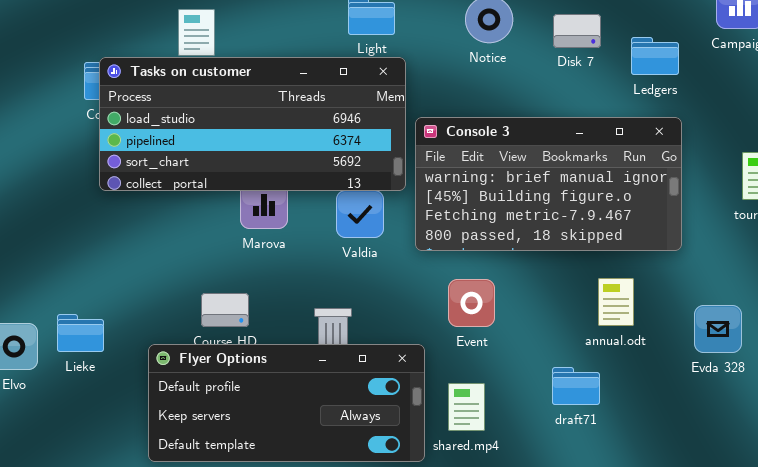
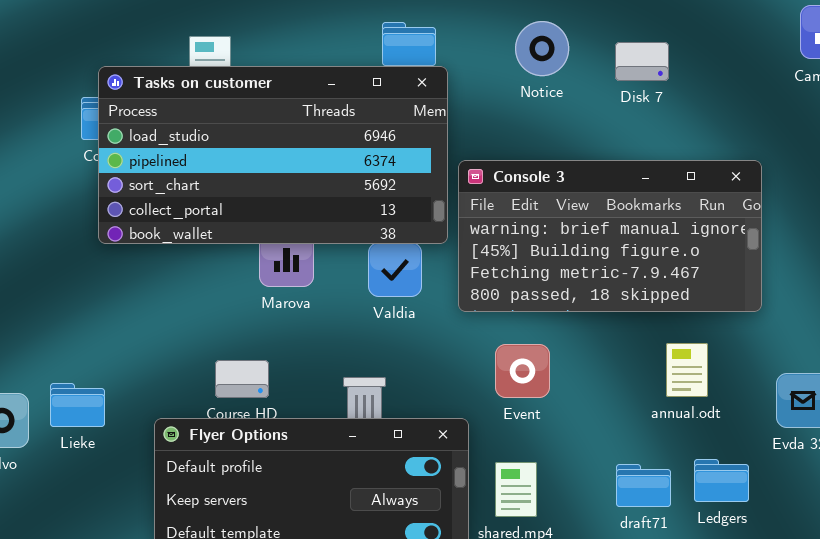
Ledgers: [631,37,679,75] -> [694,459,749,502], moved
Tasks on customer: [99,57,406,191] -> [98,66,448,244], resized
draft71: [552,367,600,405] -> [616,464,671,507], moved

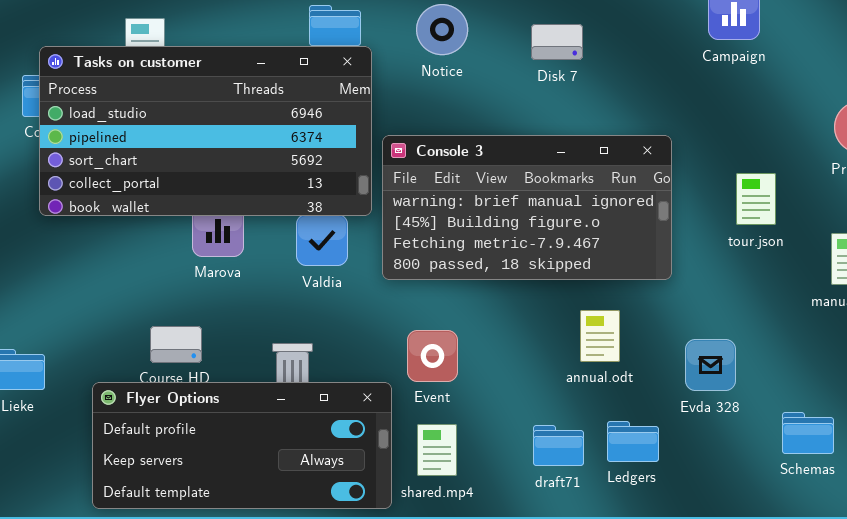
Notice: [515,21,569,76] -> [416,4,468,55], moved
Event: [495,344,550,398] -> [407,330,458,382], moved

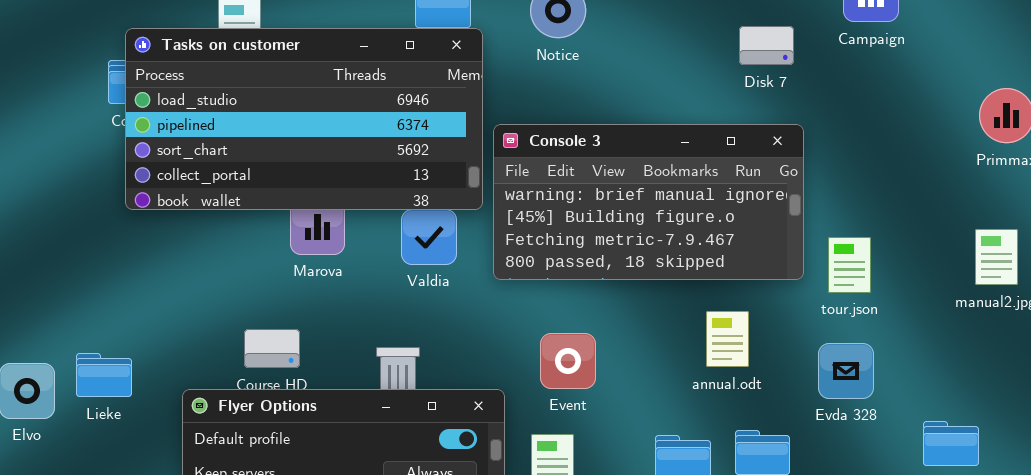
Disk 7: [531,24,583,60] -> [739,26,794,65], moved
tour.json: [736,173,776,225] -> [828,237,871,293], moved
Event: [407,330,458,382] -> [540,333,596,389], moved

